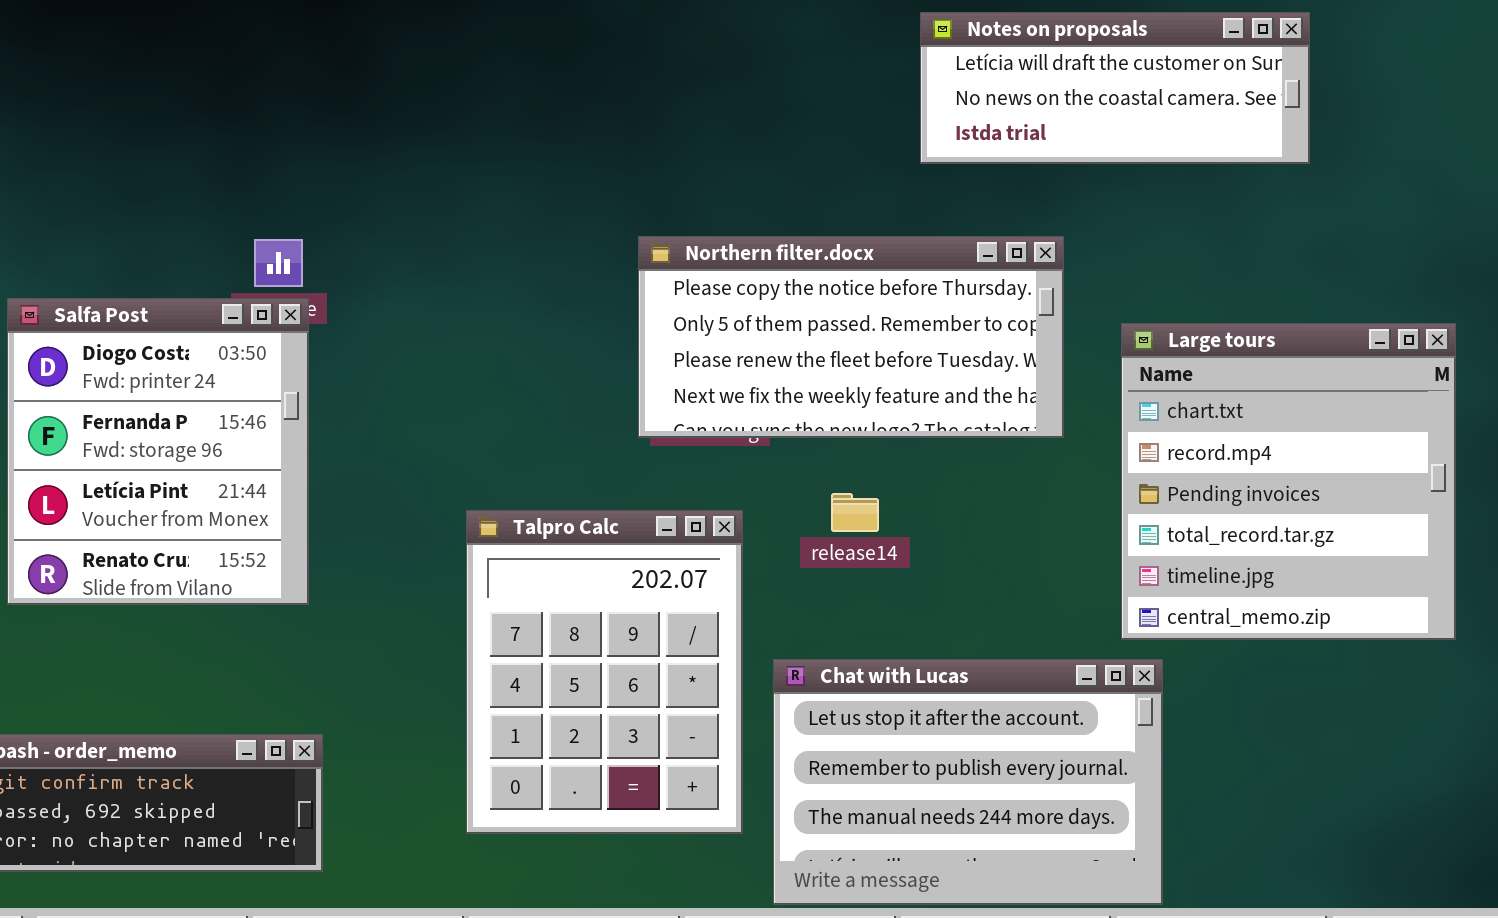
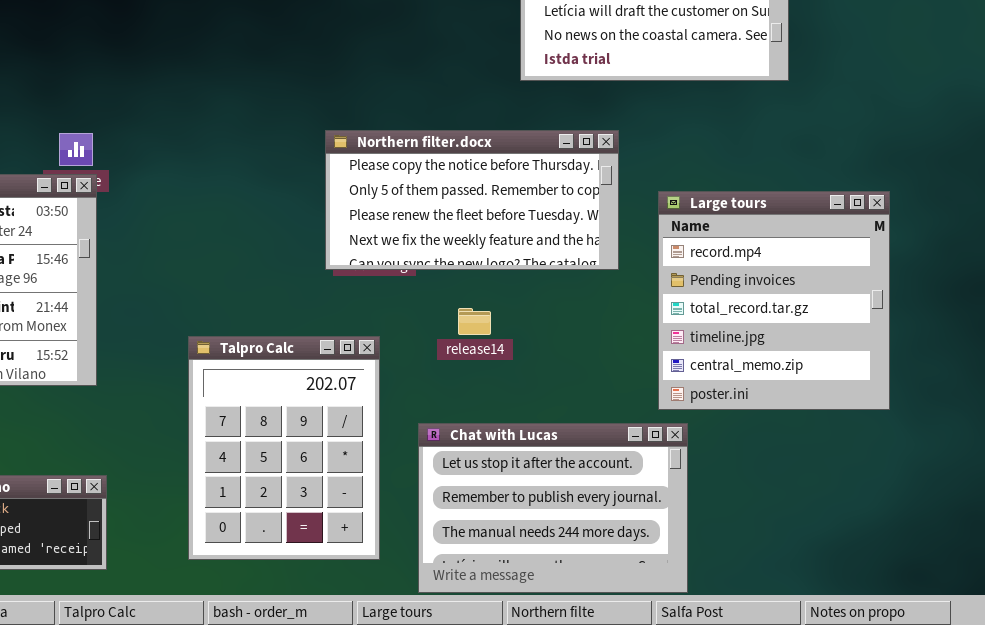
Large tours: [1121,323,1456,640] -> [658,191,890,410], scrolled down 1 row
Talpro Calc: [466,510,743,834] -> [188,336,380,560], moved

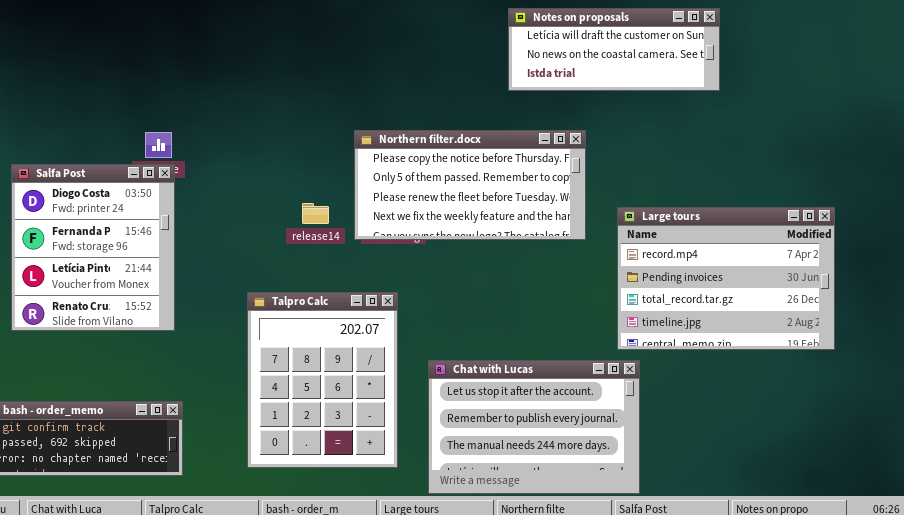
Large tours: [658,191,890,410] -> [617,207,835,350], resized
release14: [458,308,491,335] -> [302,203,329,224], moved

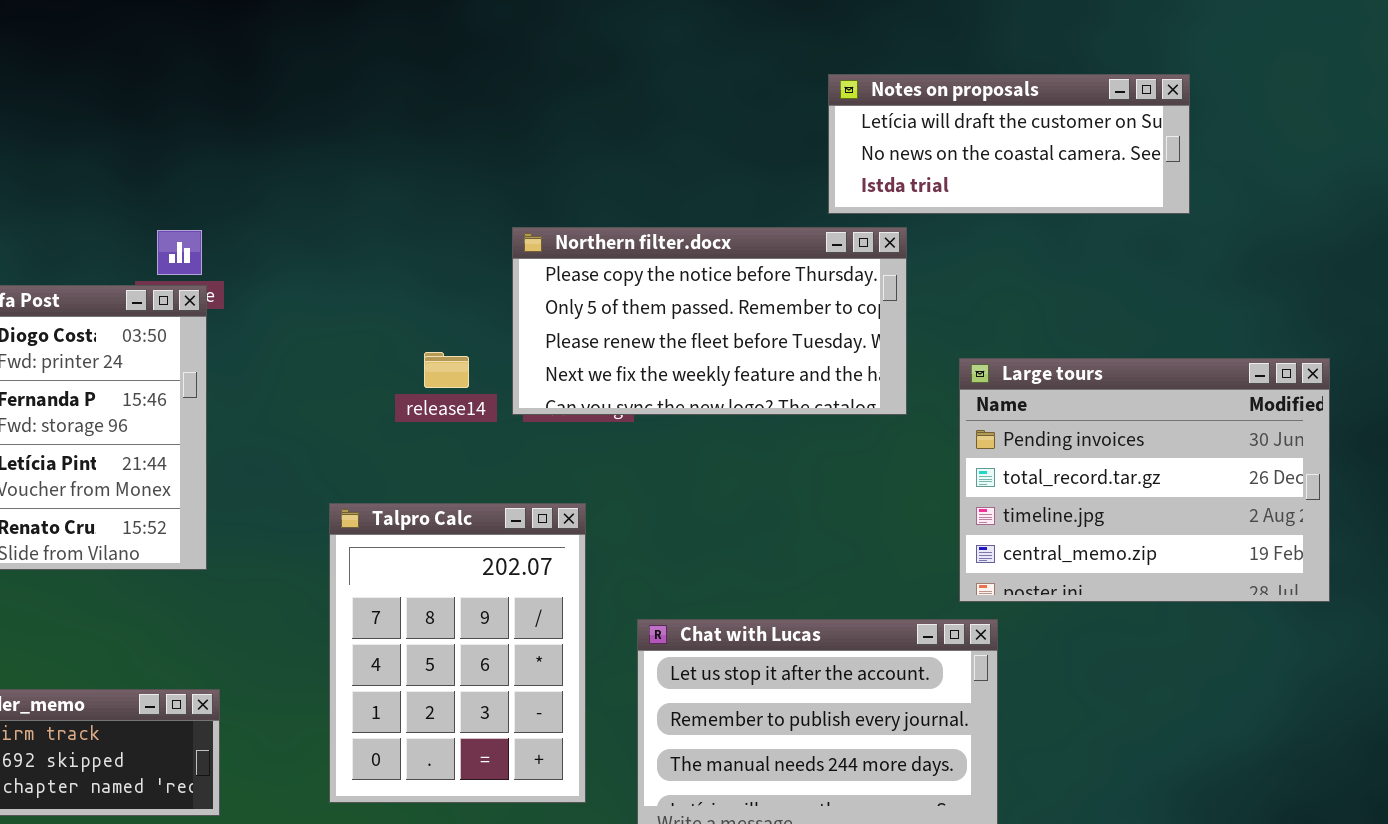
Notes on proposals: [508,8,720,91] -> [828,74,1190,214], moved
Large tours: [617,207,835,350] -> [959,358,1330,602], scrolled down 1 row

